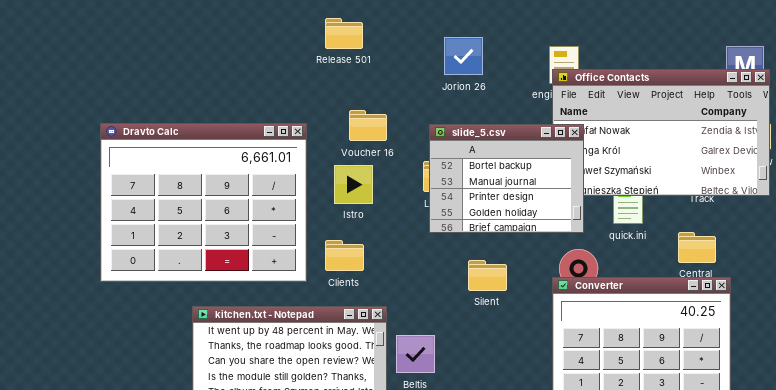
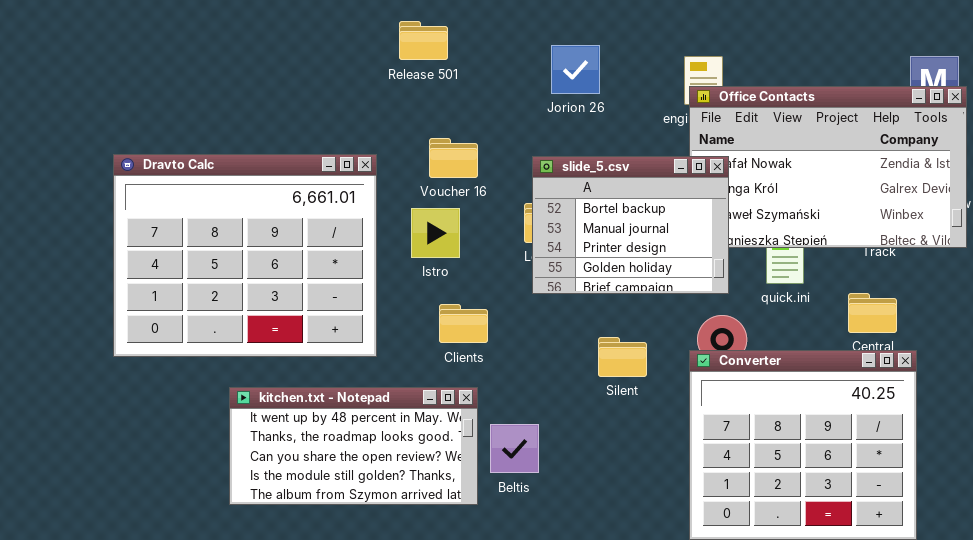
Clients: [325,240,364,271] -> [439,304,488,343], moved
Silent: [468,260,507,291] -> [598,337,647,377], moved

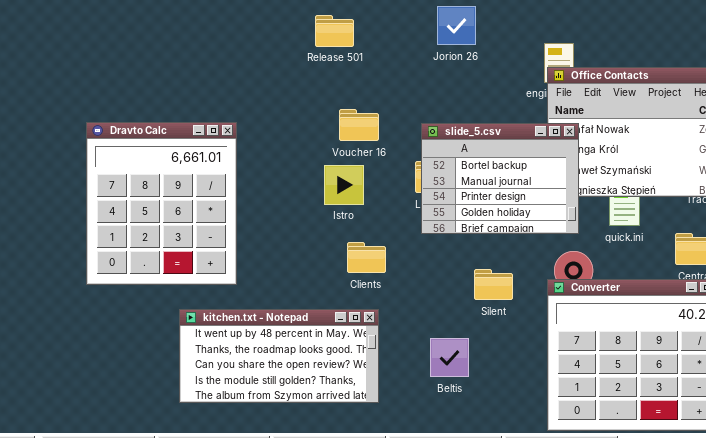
Jorion 26: [551,45,600,94] -> [437,6,476,45], moved
Dravto Calc: [113,154,377,357] -> [86,122,237,285], resized
Beltis: [490,424,539,473] -> [430,338,469,377], moved

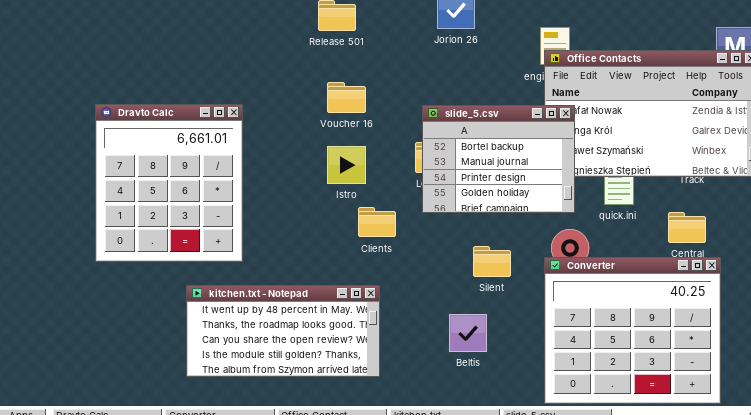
Voucher 16: [339,109,379,141] -> [327,82,366,113], moved
Clients: [347,242,386,273] -> [358,207,396,237], moved
Beltis: [430,338,469,377] -> [449,314,487,352], moved

